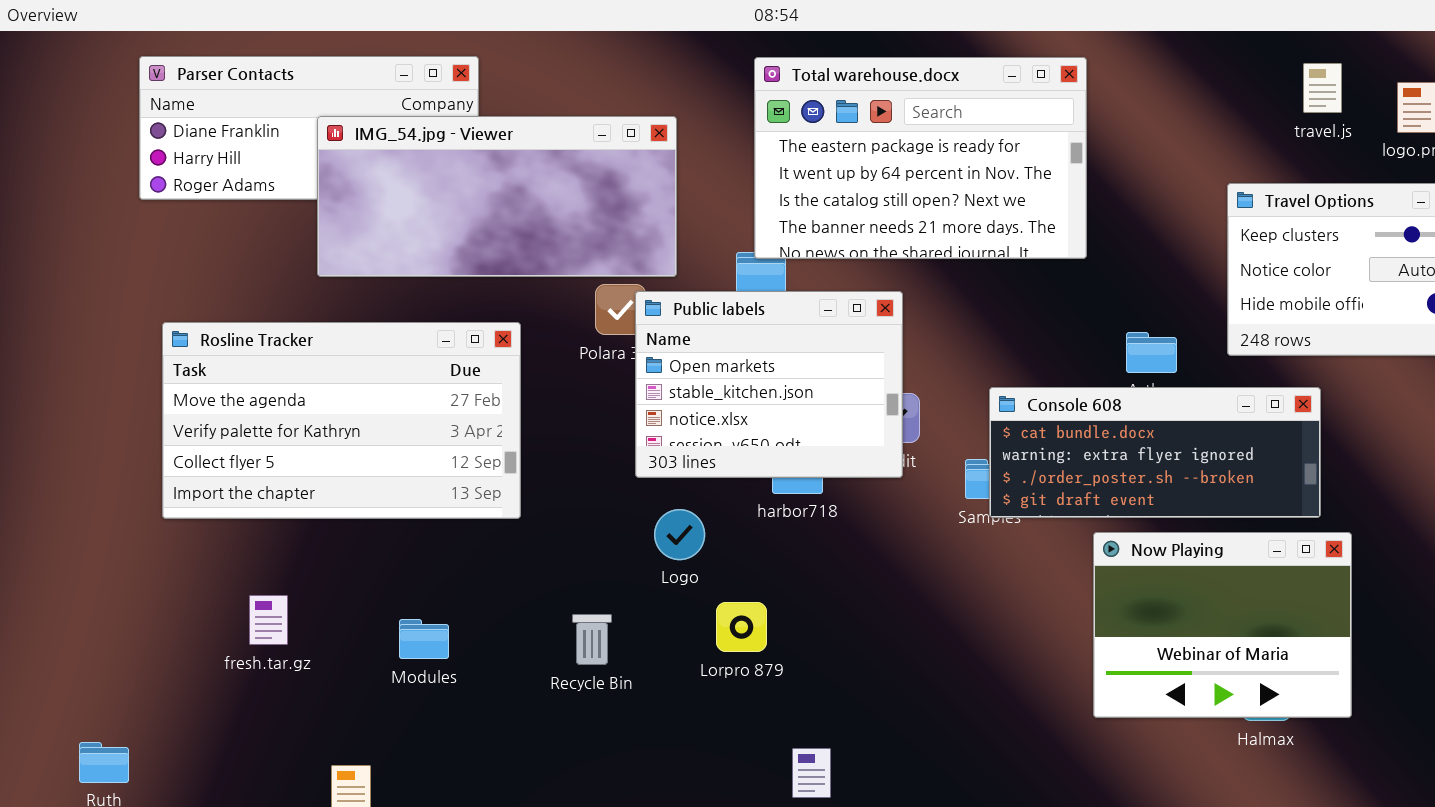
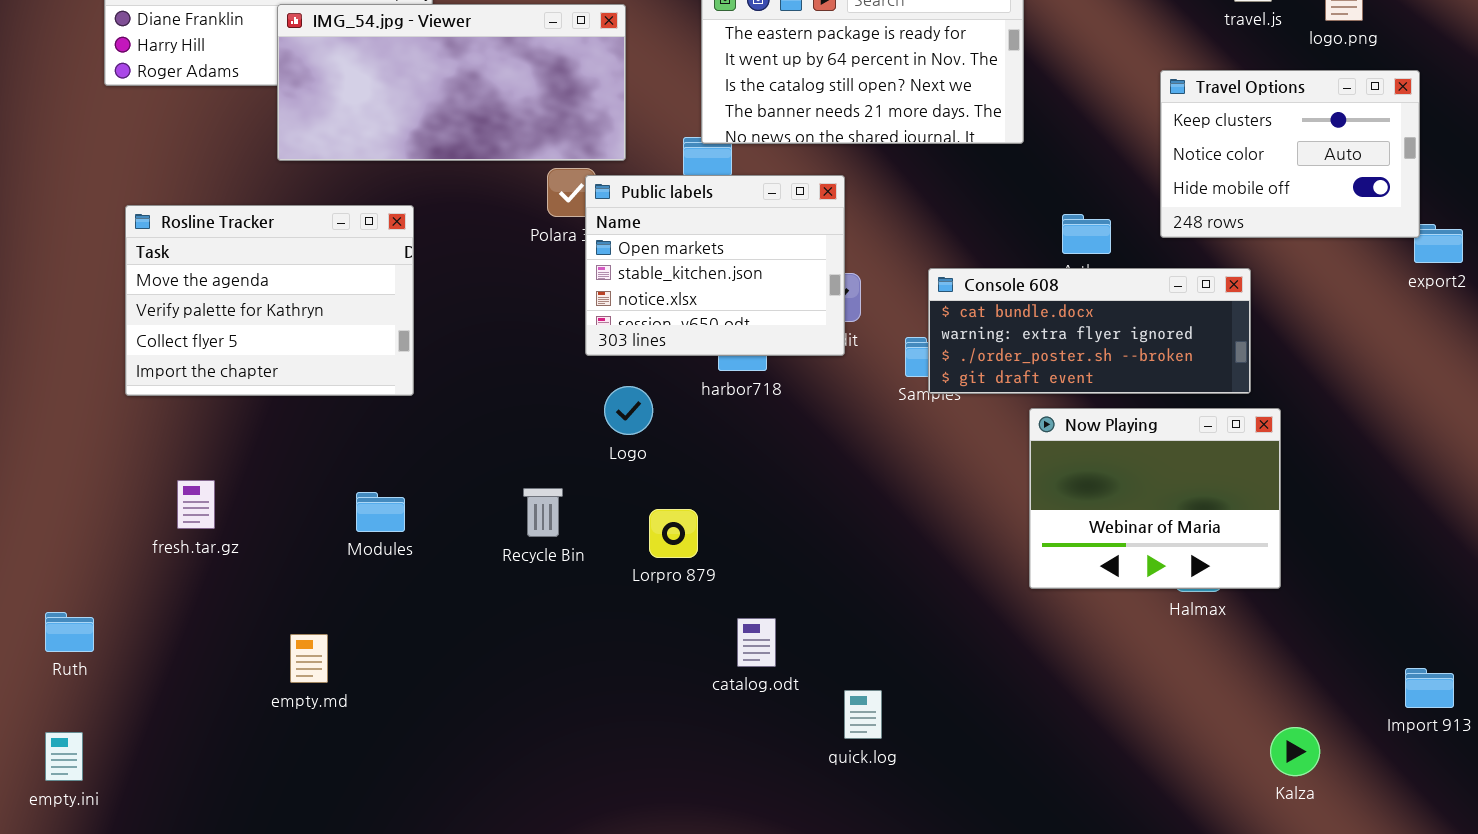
Rosline Tracker: [162,322,521,519] -> [125,205,414,396], resized
fresh.tar.gz: [249,595,288,645] -> [177,480,215,529], moved
Lorpro 879: [716,602,767,652] -> [649,509,698,558], moved

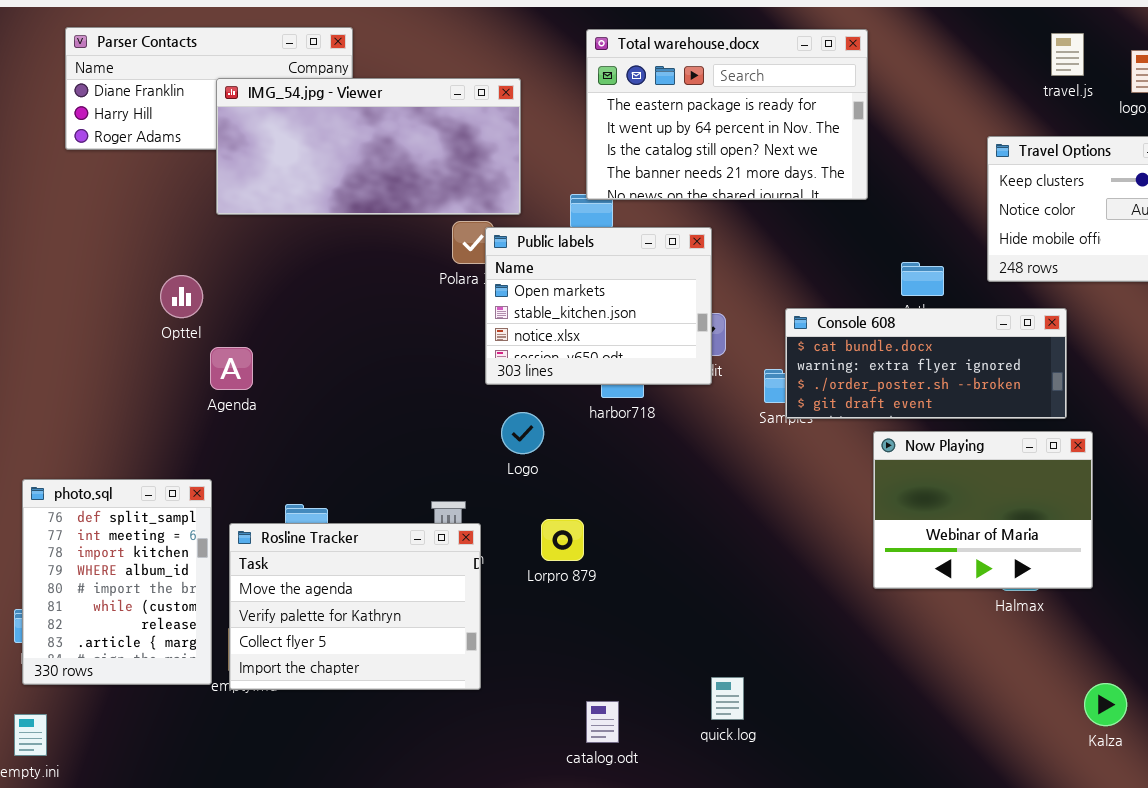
Rosline Tracker: [125,205,414,396] -> [229,523,481,690], moved
photo.sql: none -> [22,479,212,685], opened
catalog.odt: [737,618,776,667] -> [586,701,619,743], moved
Kalza: [1270,727,1320,776] -> [1084,683,1127,726], moved

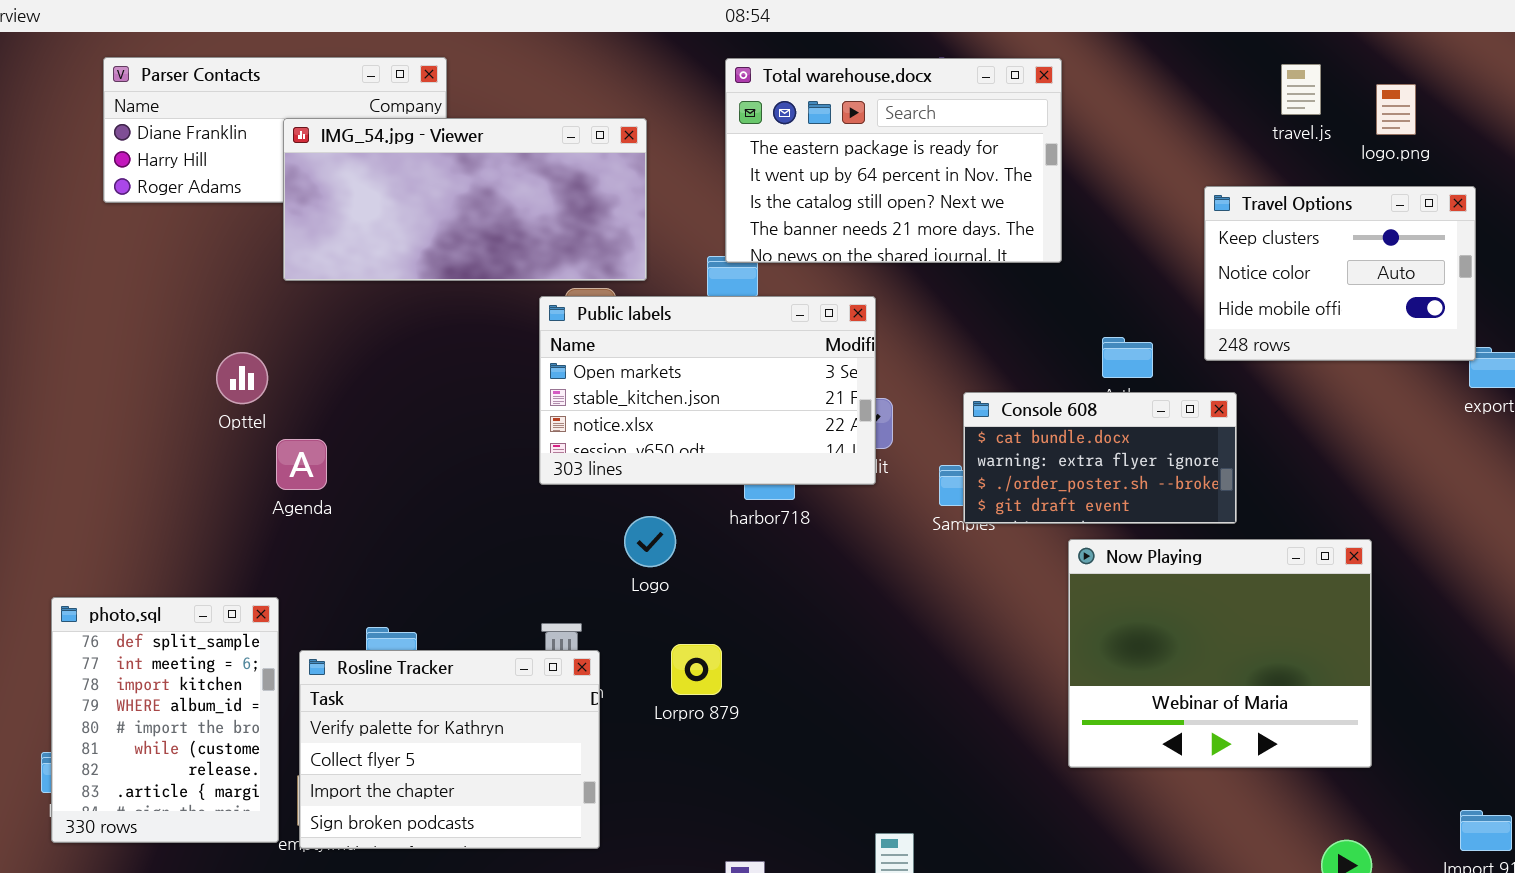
Public labels: [485,227,712,385] -> [539,296,876,485], resized
Console 608: [785,308,1067,419] -> [963,392,1237,524], resized
Now Playing: [873,431,1093,589] -> [1068,539,1372,768], resized
Rosline Tracker: [229,523,481,690] -> [299,650,600,849], scrolled down 1 row

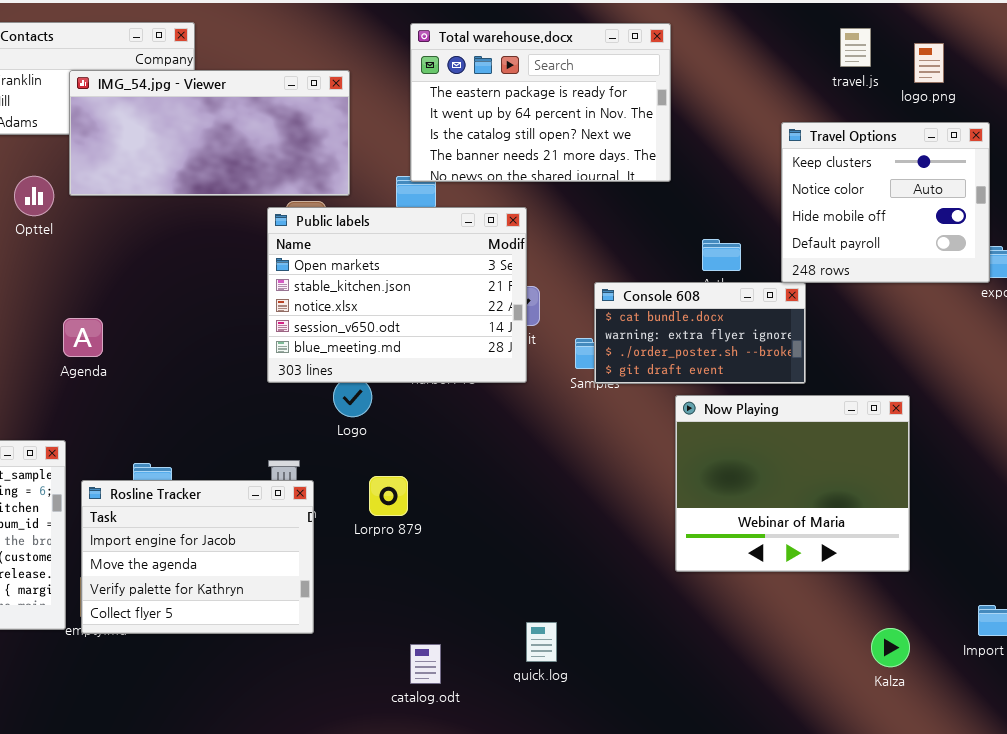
Travel Options: [1204,186,1476,361] -> [781,122,990,283], resized
Public labels: [539,296,876,485] -> [267,207,527,383], resized
Opttel: [216,352,268,404] -> [14,176,54,216], moved
Rosline Tracker: [299,650,600,849] -> [81,480,314,634], scrolled up 2 rows

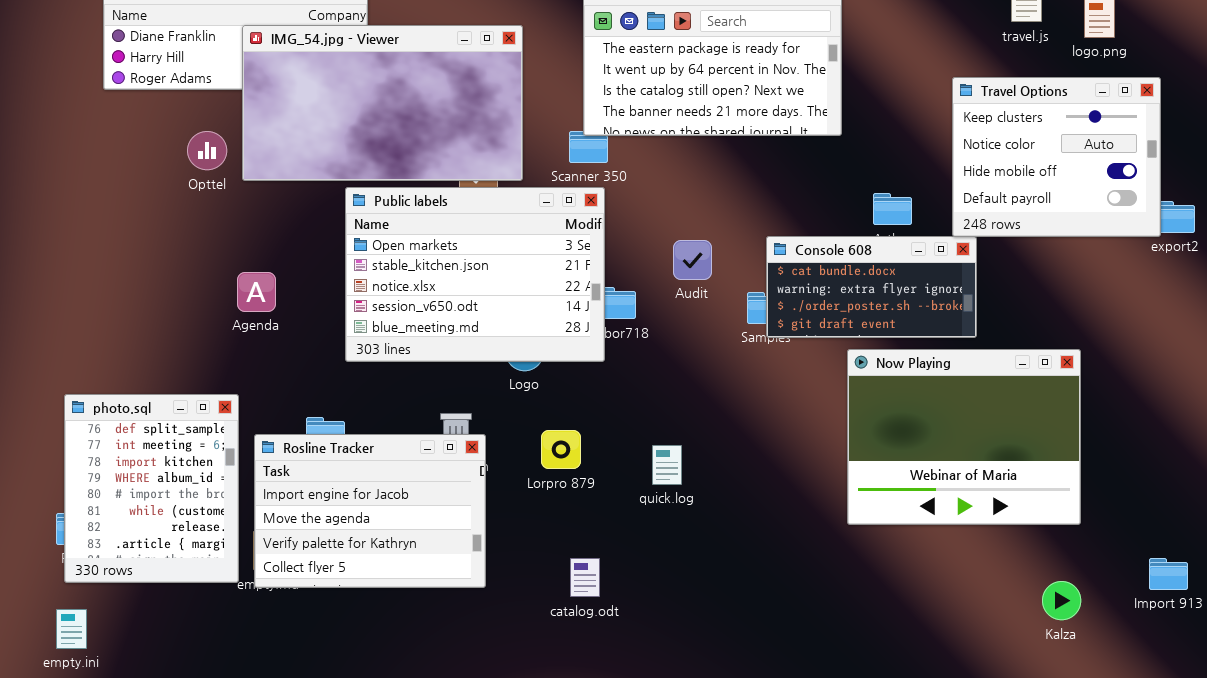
IMG_54.jpg - Viewer: [69,70,350,196] -> [242,25,523,181], resized
Public labels: [267,207,527,383] -> [345,187,605,362], moved
quick.log: [526,622,557,662] -> [652,445,682,485], moved
catalog.odt: [410,644,441,684] -> [570,558,600,597], moved

